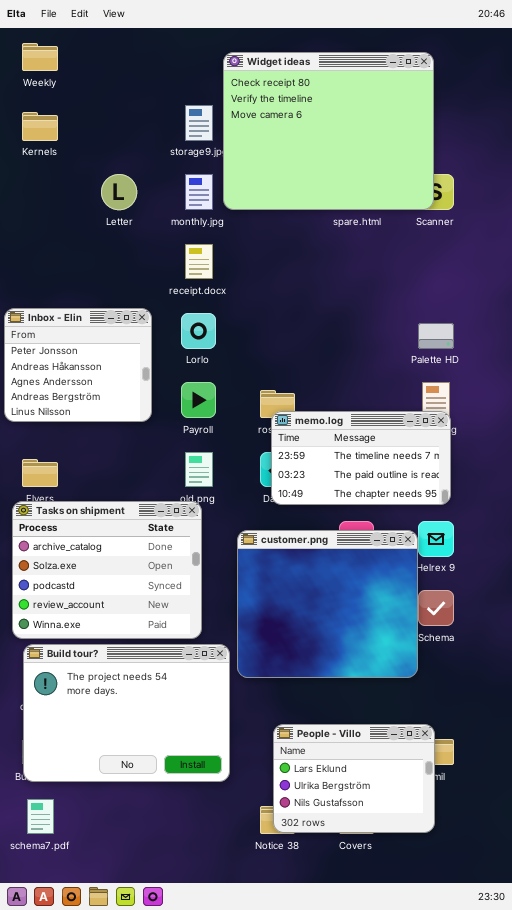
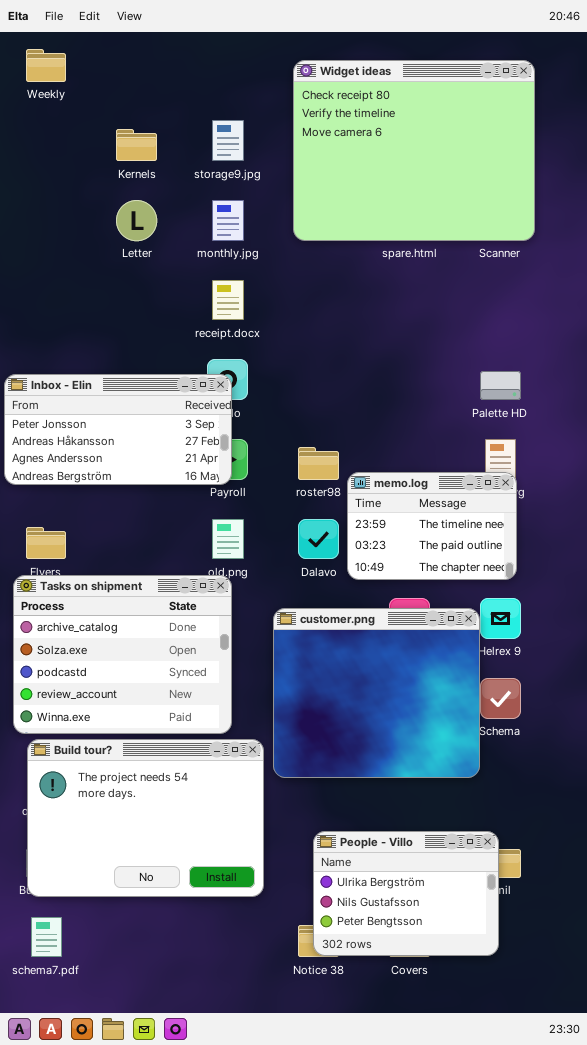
Widget ideas: [223,52,434,210] -> [293,60,535,241], moved
Kernels: [22,112,58,141] -> [116,129,157,161], moved
Inbox - Elin: [4,308,152,422] -> [4,374,232,485], resized
memo.log: [271,411,451,505] -> [347,472,517,580], resized
People - Villo: [273,724,435,833] -> [313,831,499,956], scrolled down 1 row

